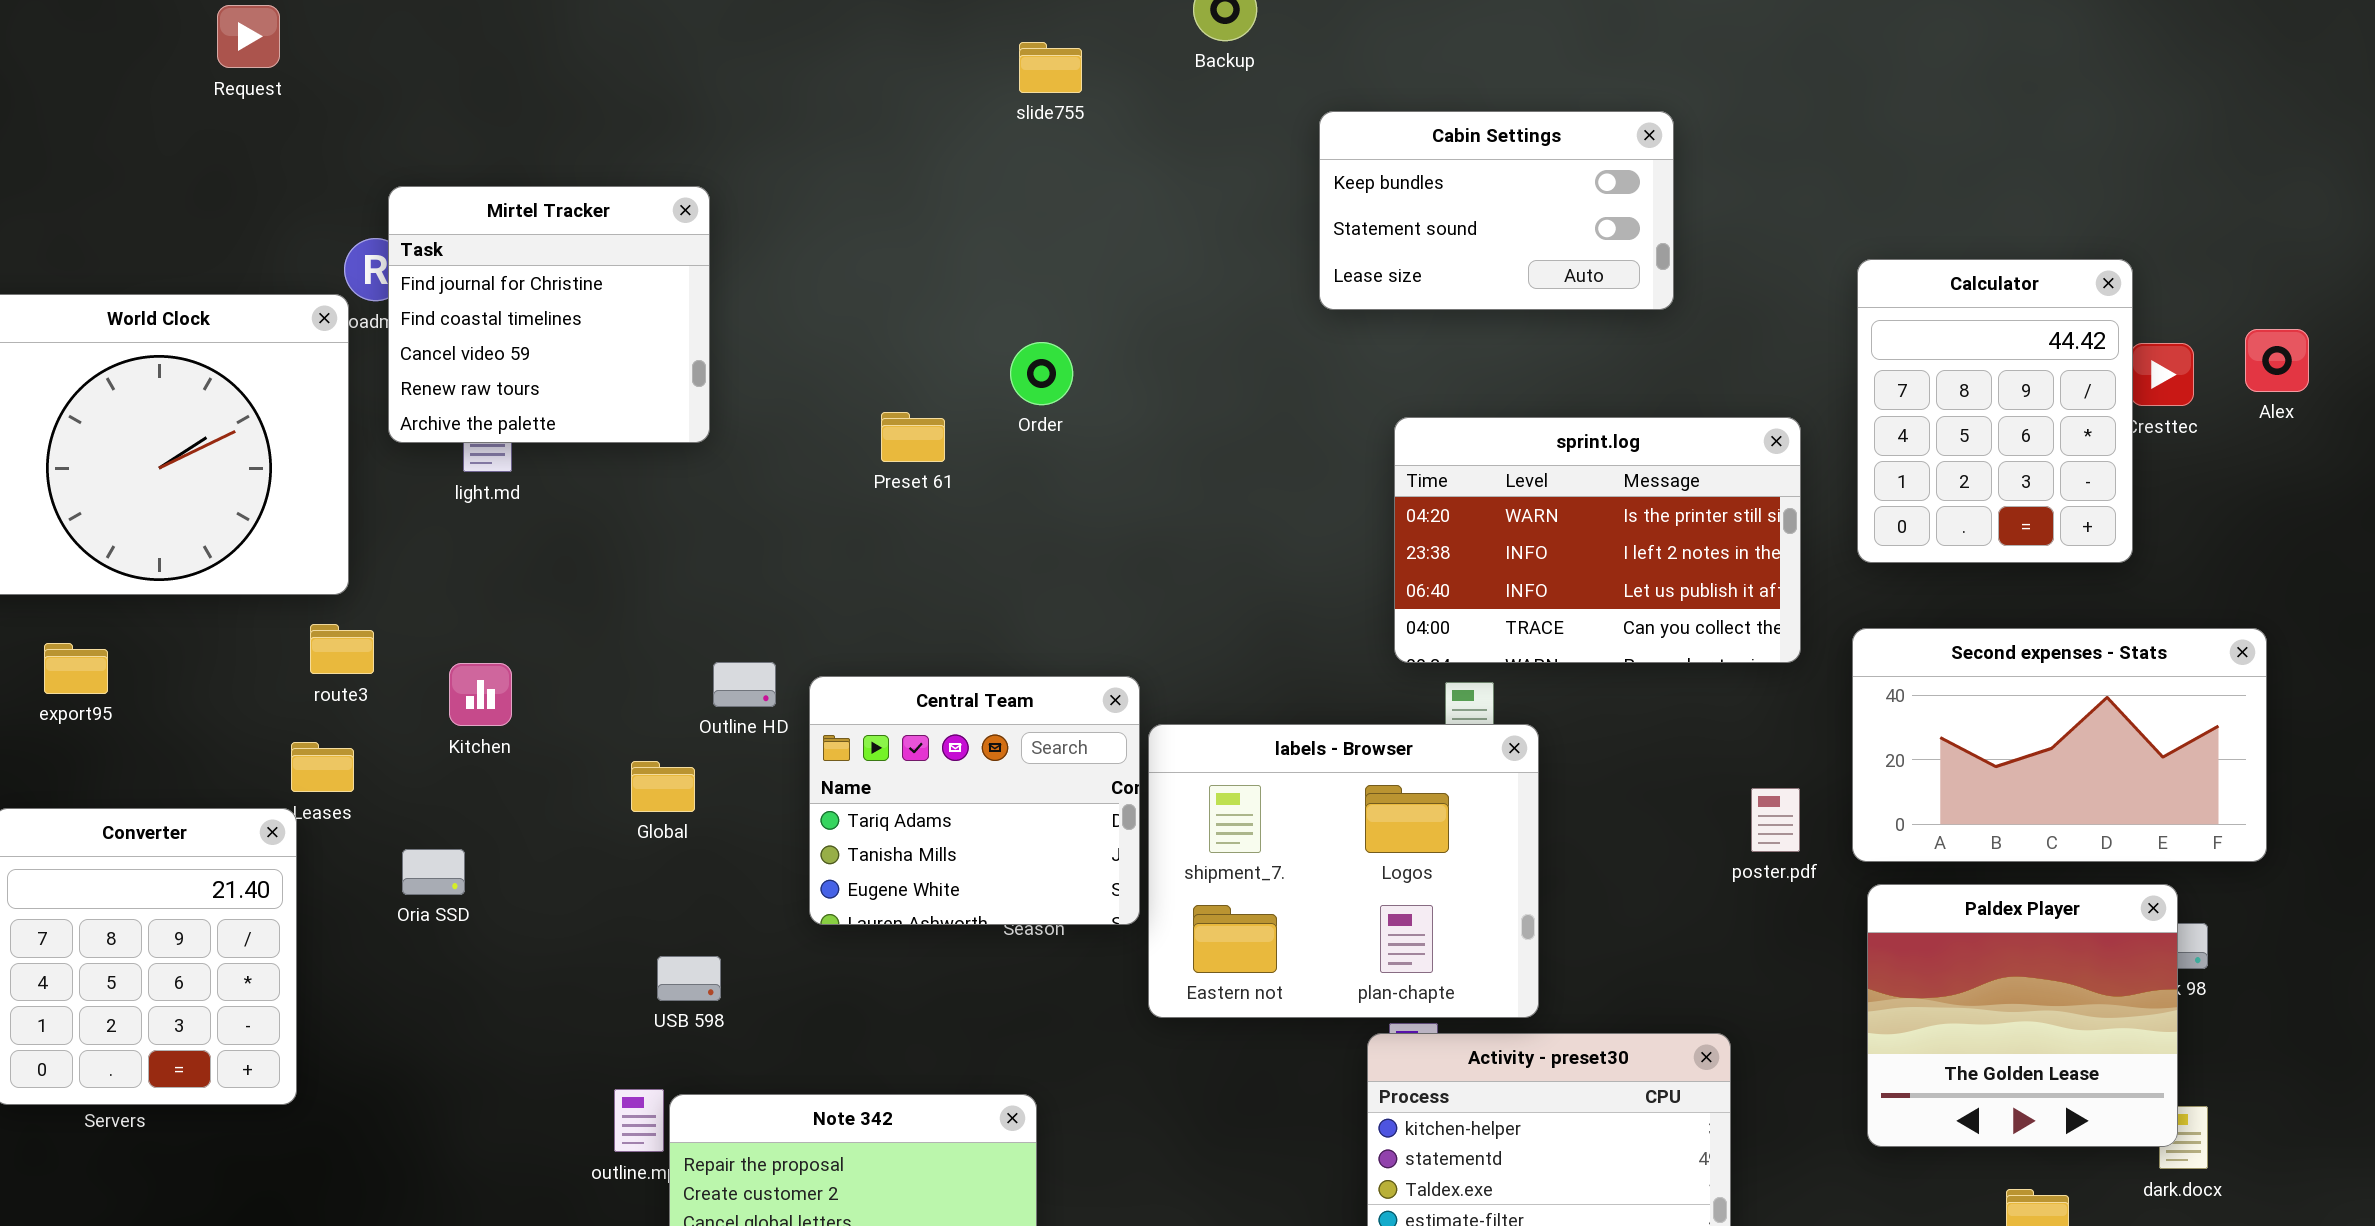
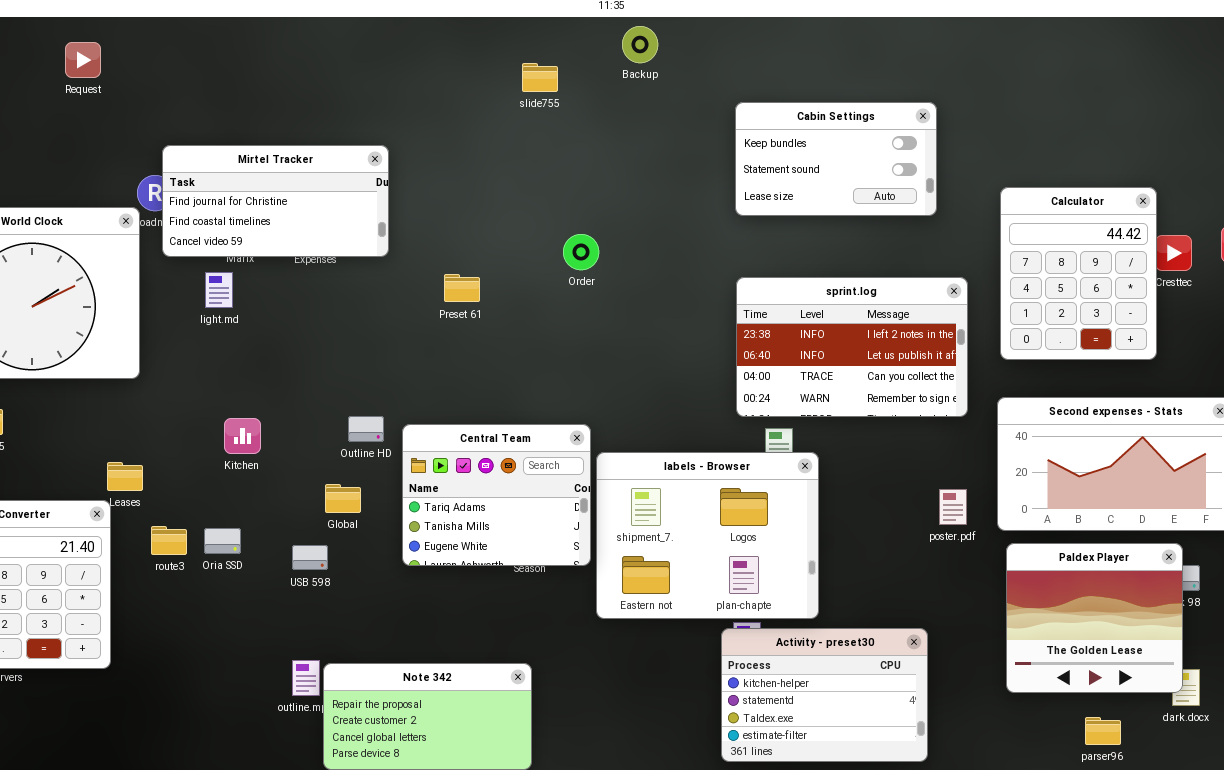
Cabin Settings: [1319,111,1674,310] -> [735,102,937,216], moved
Mirtel Tracker: [388,186,710,443] -> [162,145,389,257], resized
Order: [1010,342,1073,405] -> [563,234,599,270], moved
sprint.log: [1394,417,1801,663] -> [736,277,968,417], scrolled down 1 row
route3: [310,624,374,674] -> [151,526,187,555], moved
Kitchen: [449,663,512,726] -> [224,418,261,454], moved
Global: [631,761,695,812] -> [325,484,361,513], moved
Oria SSD: [402,849,465,895] -> [204,528,241,554], moved
USB 598: [657,956,721,1001] -> [292,545,328,570], moved

